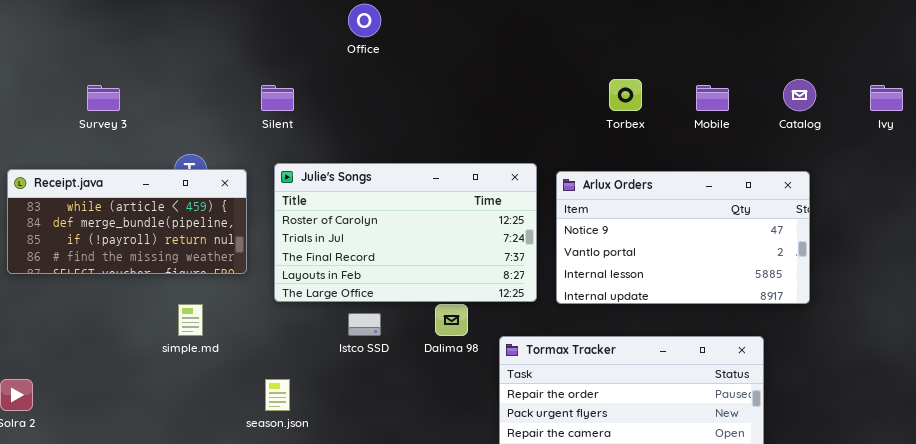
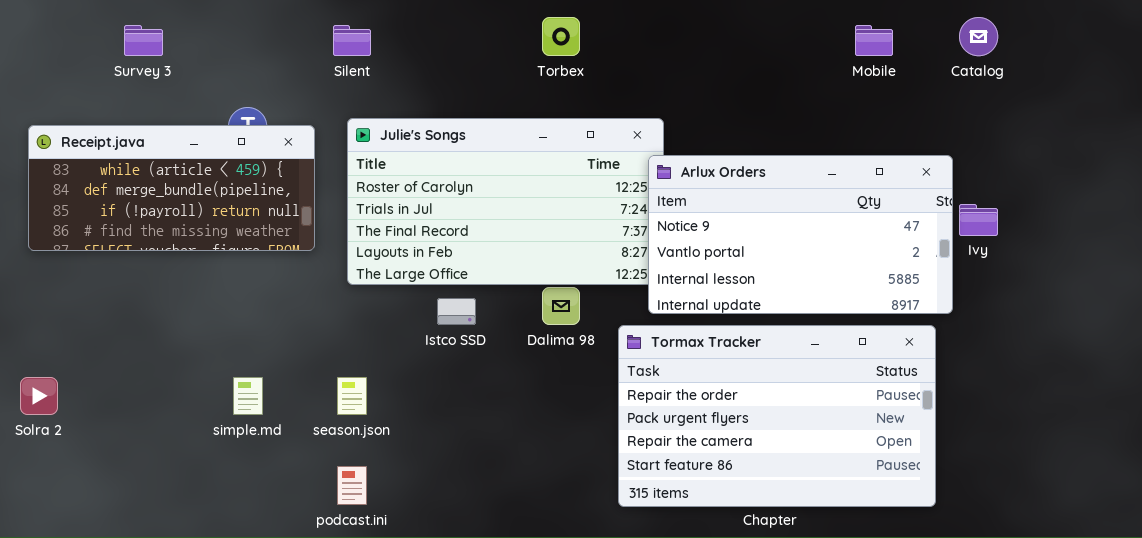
Torbex: [609,79,642,111] -> [542,17,580,56], moved
Ivy: [870,85,903,111] -> [959,204,998,236], moved
Arlux Orders: [556,171,810,304] -> [648,155,953,314], moved
simple.md: [178,304,203,336] -> [233,377,263,415], moved

